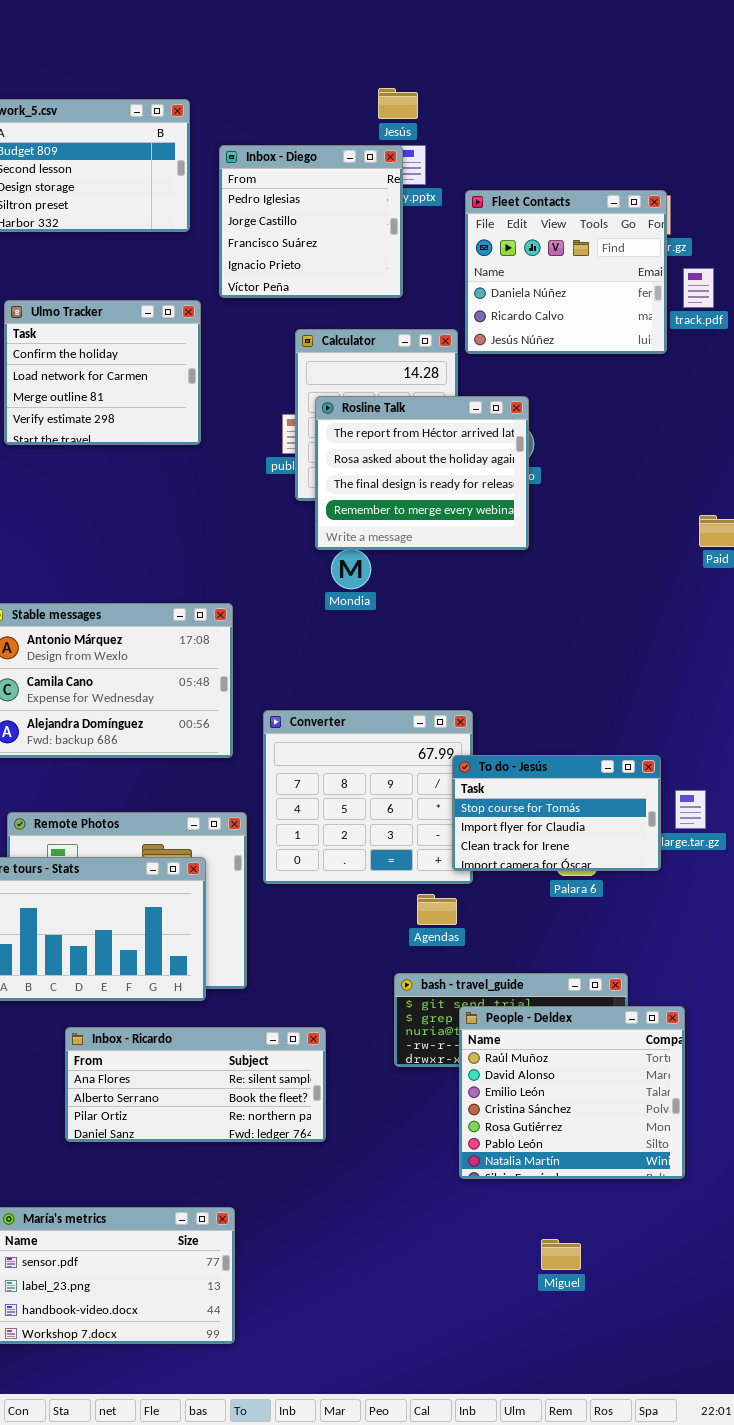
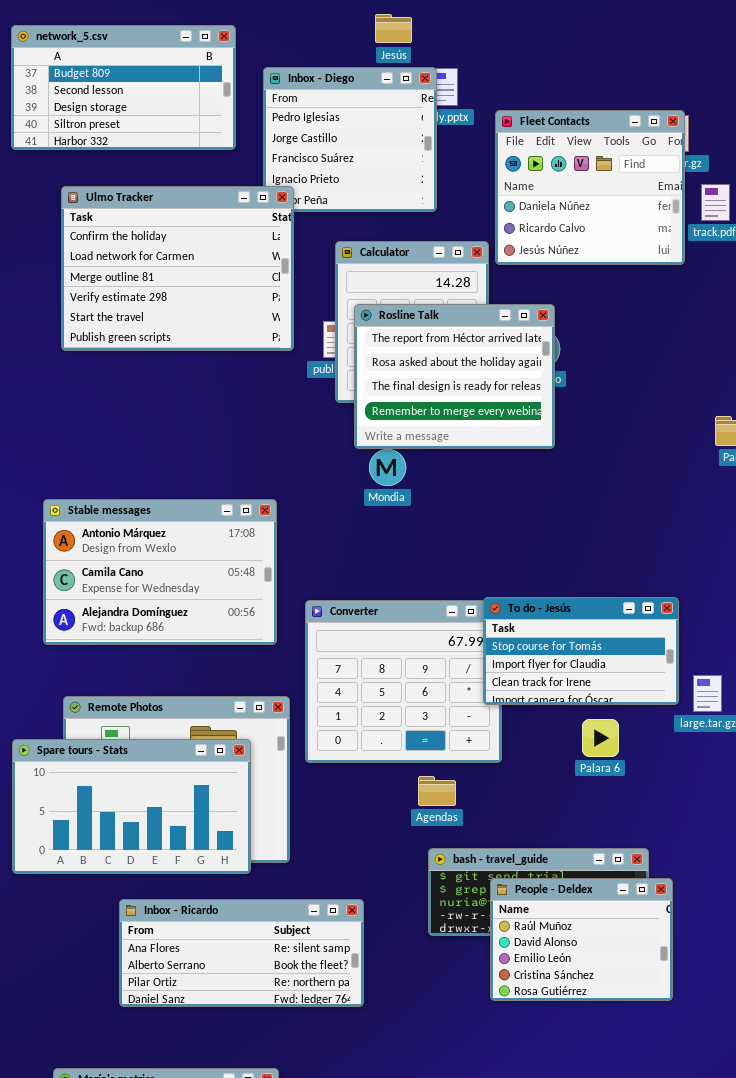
Jesús: [378,88,418,119] -> [375,14,412,43], moved
Ulmo Tracker: [4,300,201,445] -> [61,186,294,351], resized
To do - Jesús: [452,755,661,871] -> [483,597,679,705], moved
Agendas: [417,894,457,925] -> [418,776,456,806], moved
People - Deldex: [459,1006,685,1179] -> [490,878,673,1001], resized

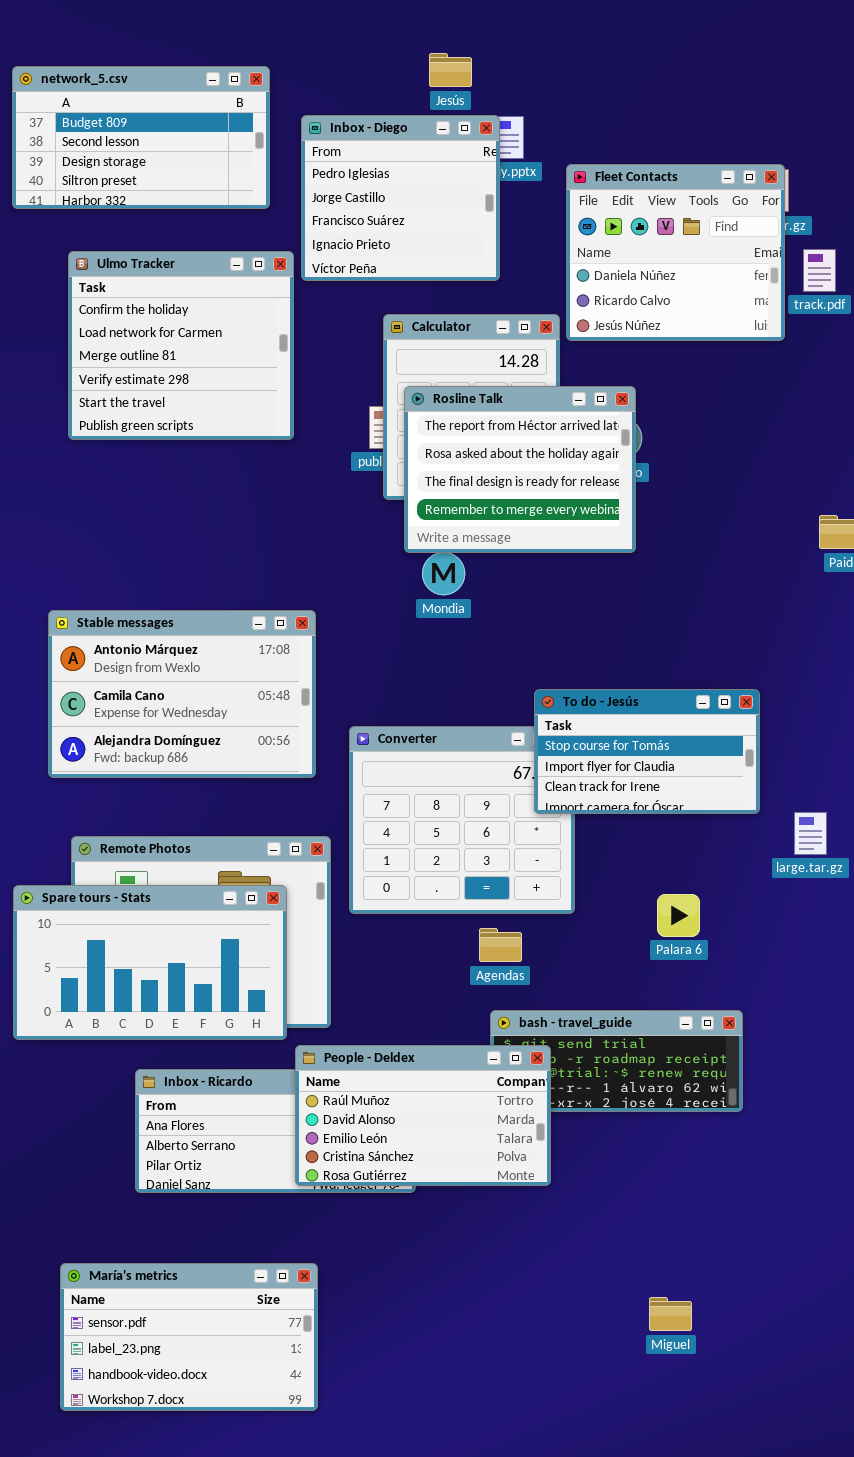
Ulmo Tracker: [61,186,294,351] -> [68,251,294,440], resized
To do - Jesús: [483,597,679,705] -> [534,689,760,814], moved
Palara 6: [582,719,619,757] -> [657,894,700,937], moved
People - Deldex: [490,878,673,1001] -> [295,1045,551,1186], moved, resized

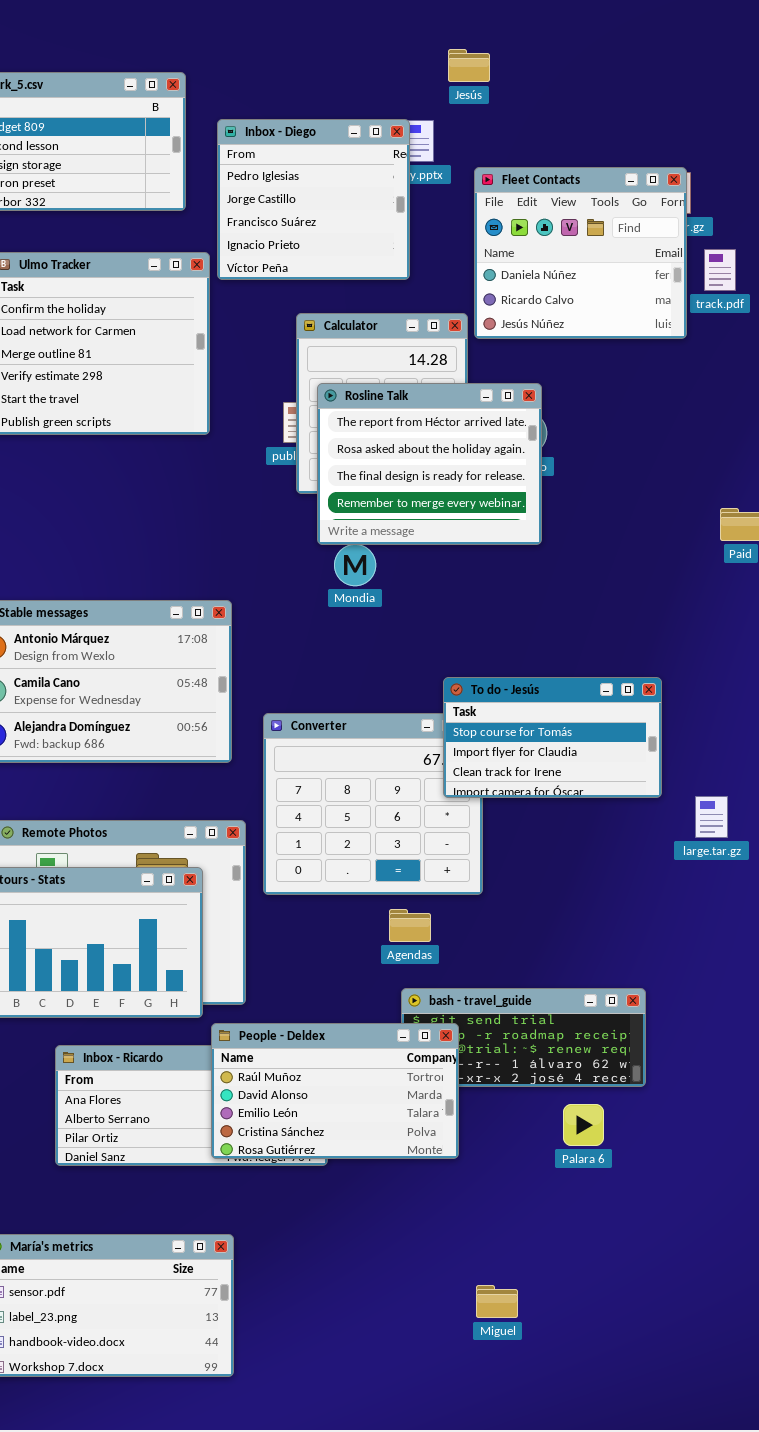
Jesús: [429,53,472,87] -> [448,49,490,82], moved
Palara 6: [657,894,700,937] -> [563,1104,604,1146], moved
Miguel: [649,1297,692,1331] -> [476,1285,518,1318], moved

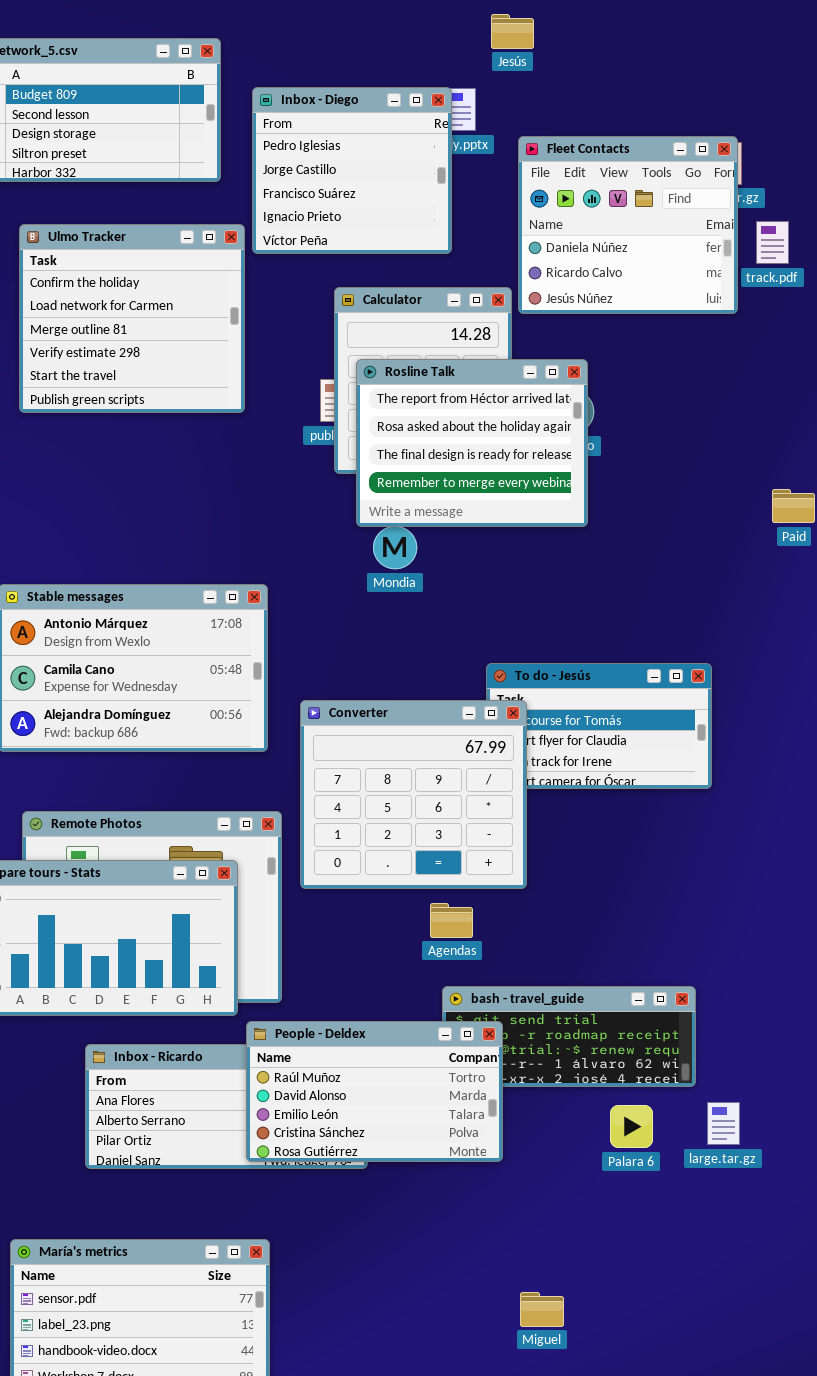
Converter: [263,713,483,895] -> [300,700,527,889], raised
large.tar.gz: [695,796,728,838] -> [707,1102,740,1145], moved

